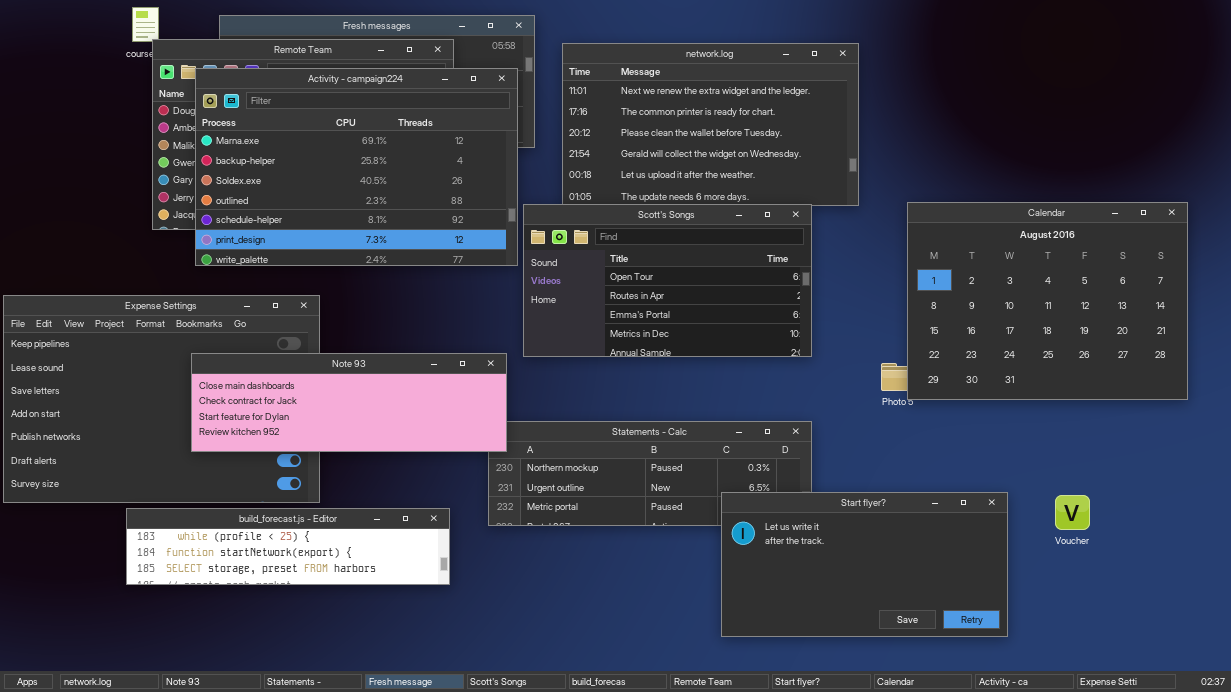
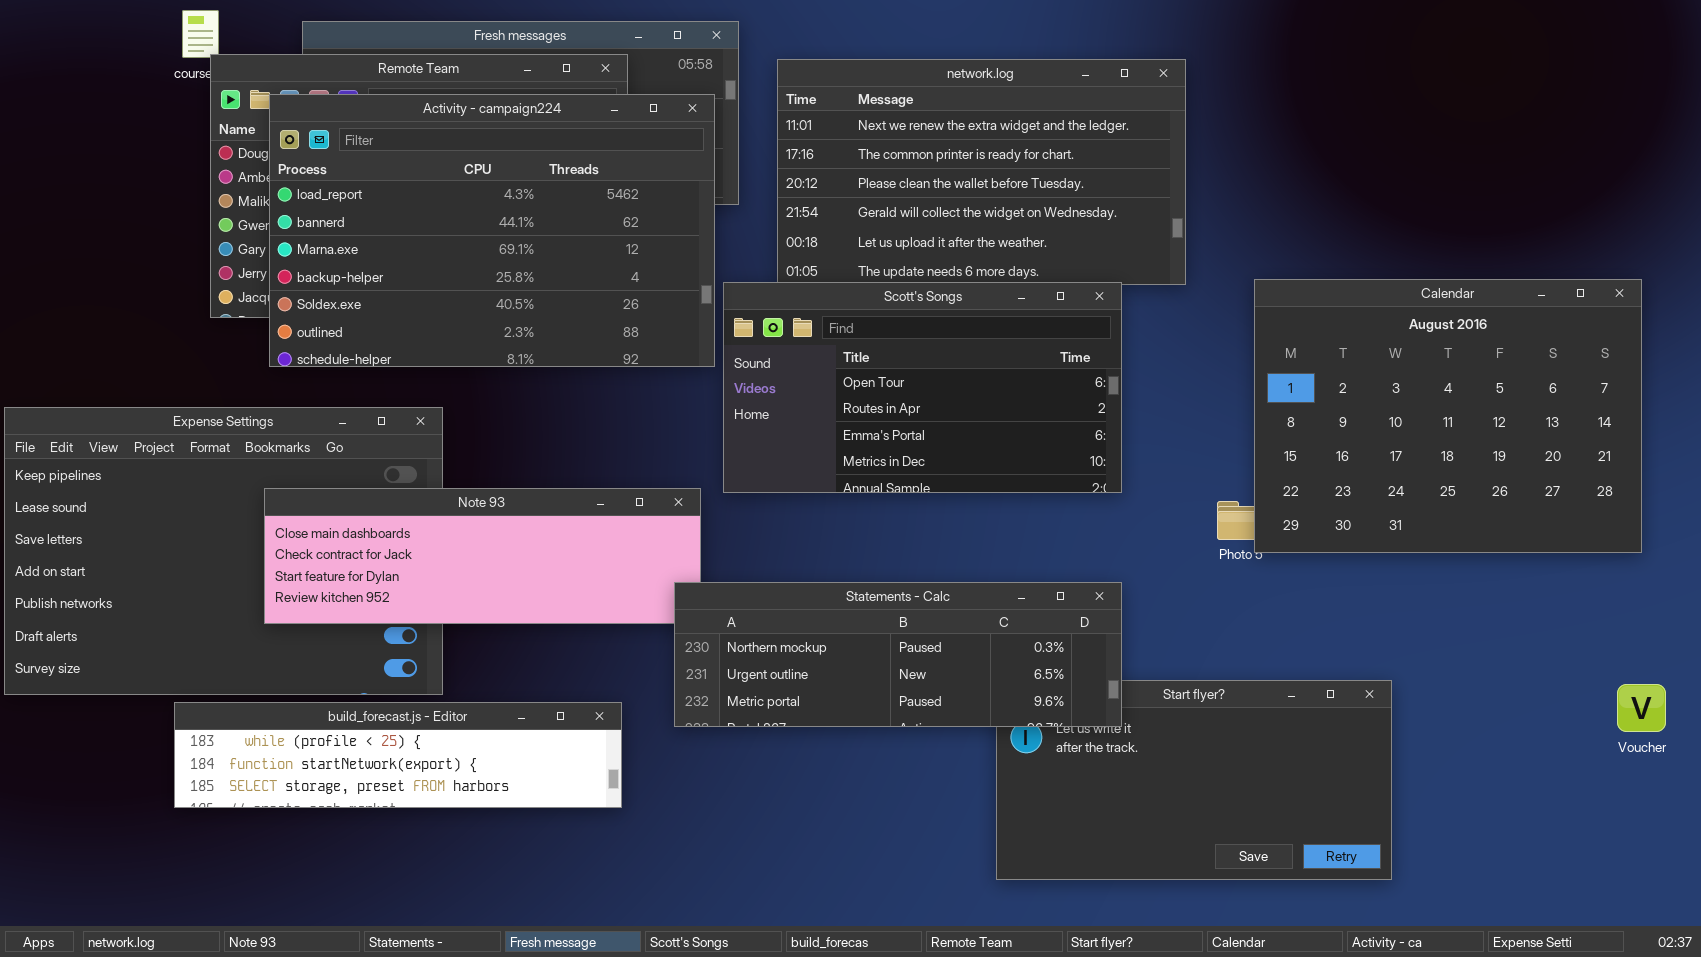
Activity - campaign224: [195,68,518,266] -> [269,94,715,367], scrolled up 2 rows
Statements - Calc: [488,421,812,526] -> [674,582,1122,727], raised
Voucher: [1055,495,1090,530] -> [1617,684,1666,732], moved

